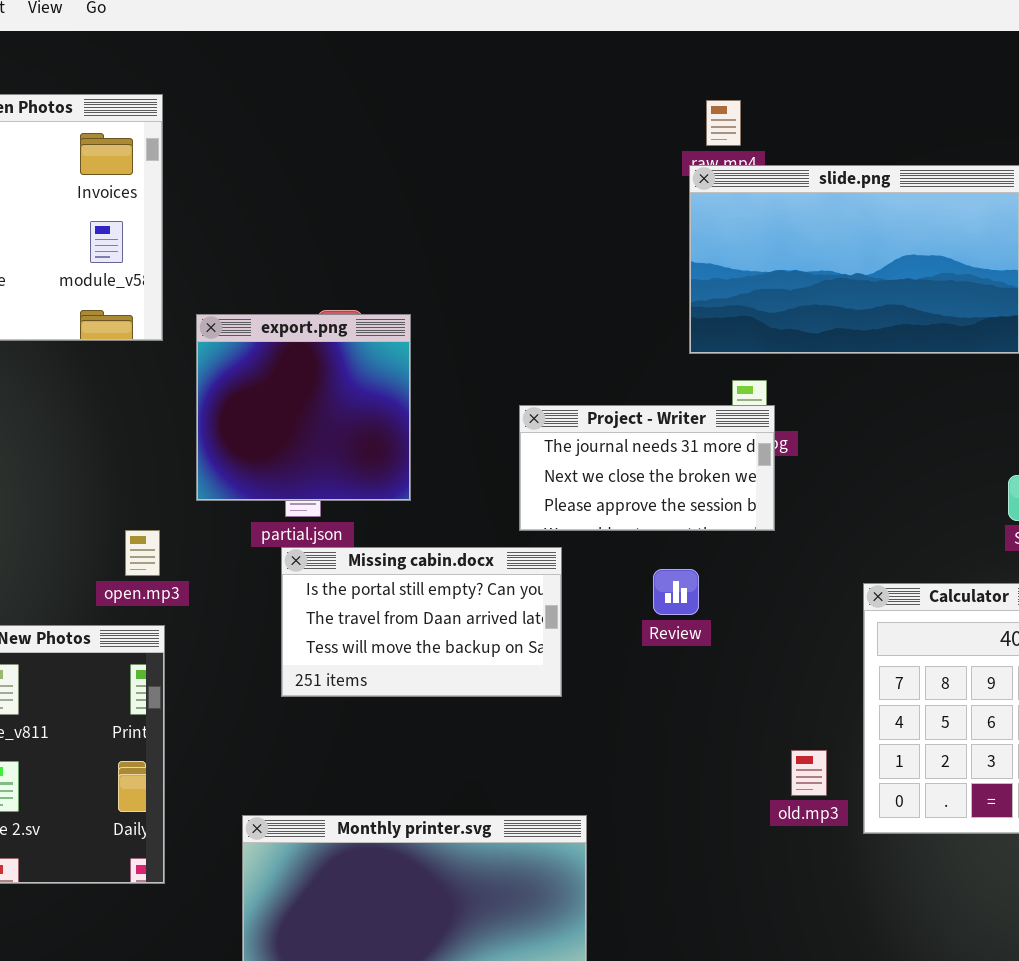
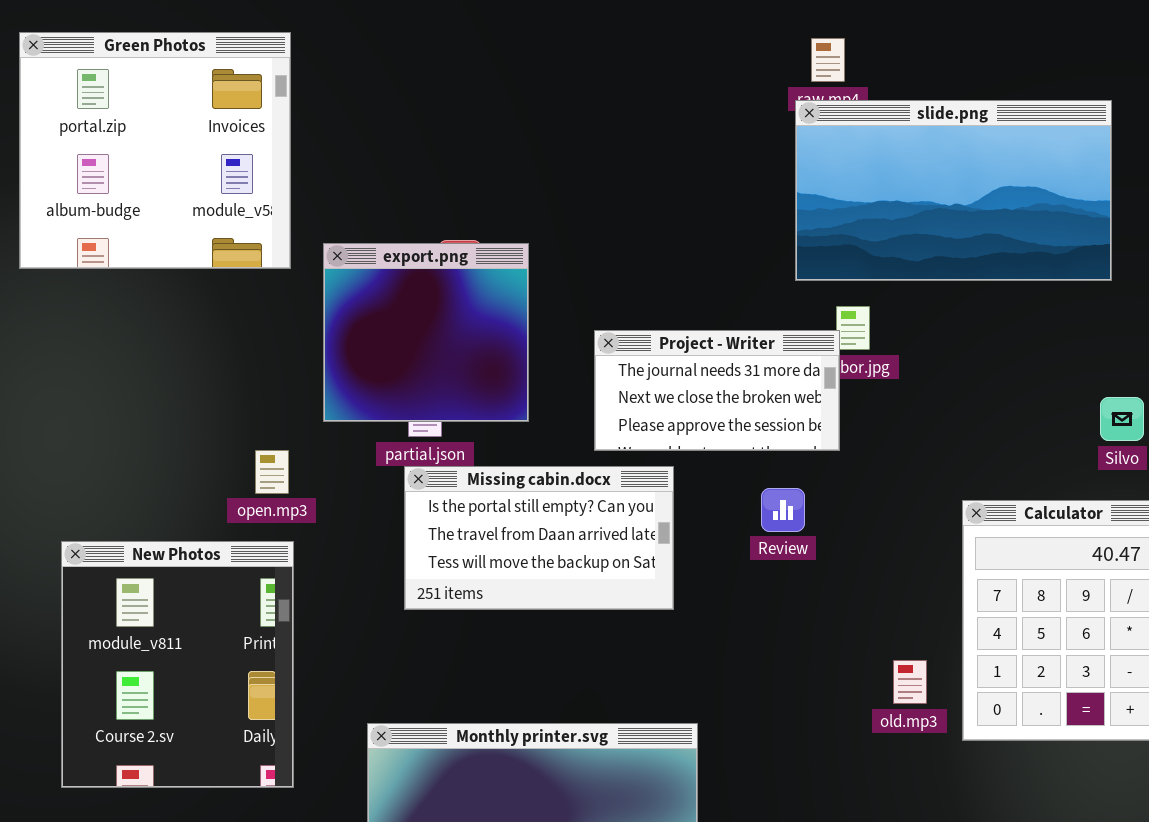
Project - Writer: [519,405,775,531] -> [594,330,840,451], moved

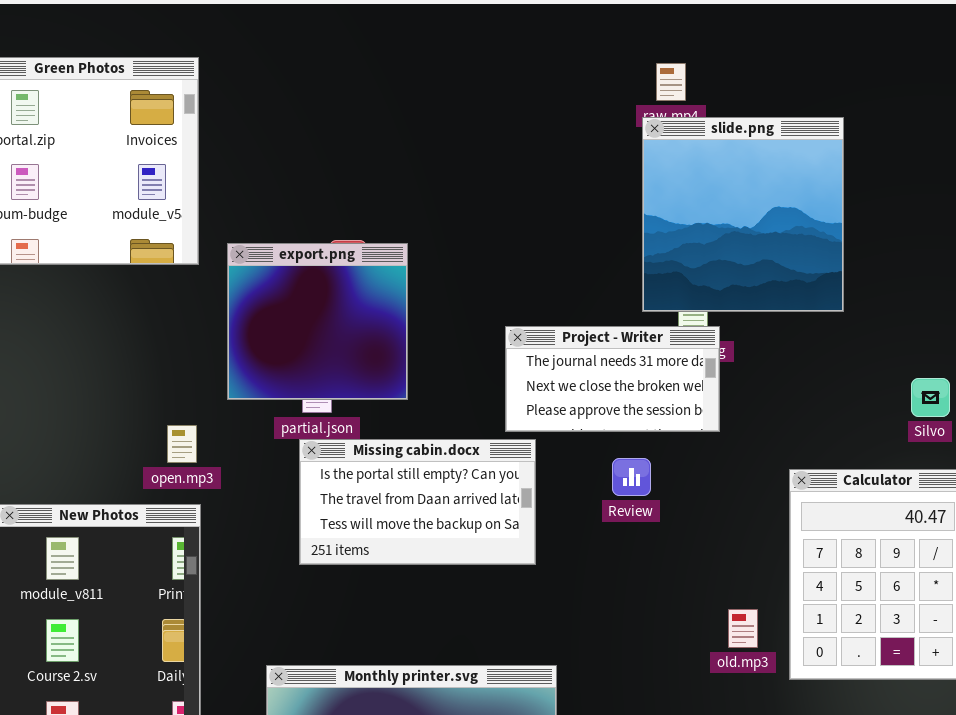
slide.png: [795,100,1112,281] -> [642,117,844,312], resized
Project - Writer: [594,330,840,451] -> [505,326,720,432], moved

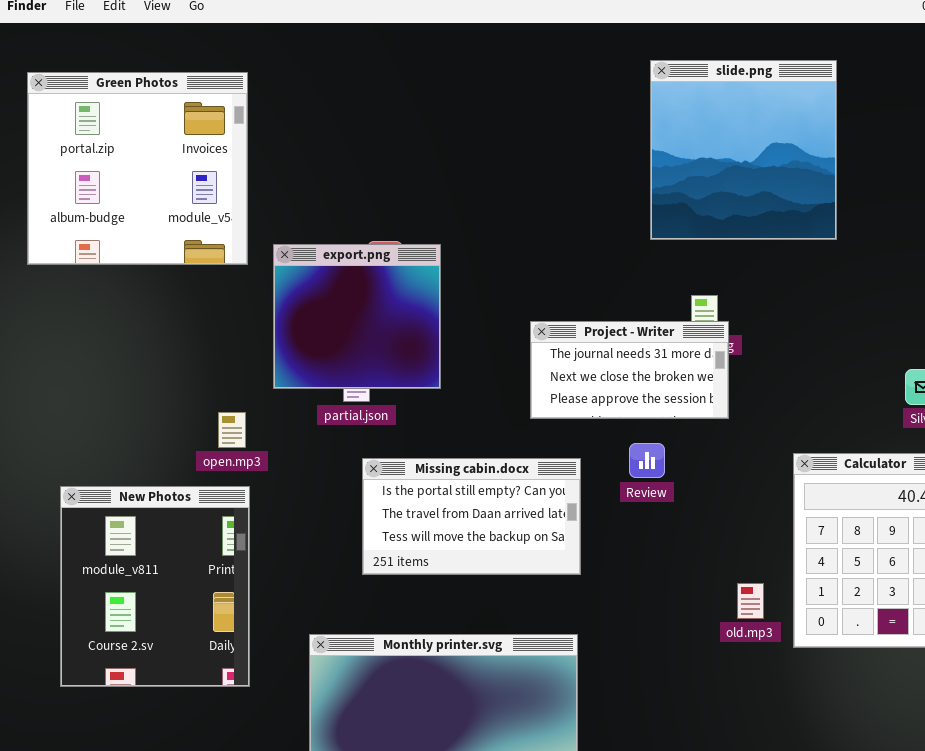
slide.png: [642,117,844,312] -> [650,60,837,240], moved
Missing cabin.docx: [299,439,536,565] -> [362,458,581,575], moved

